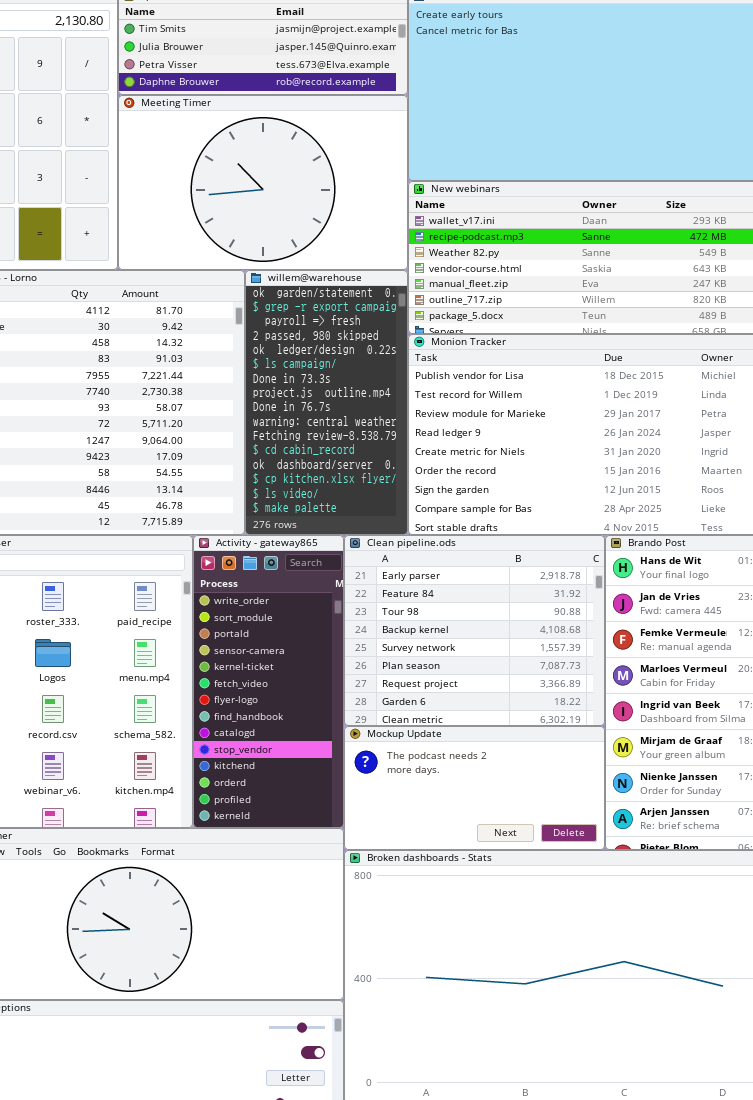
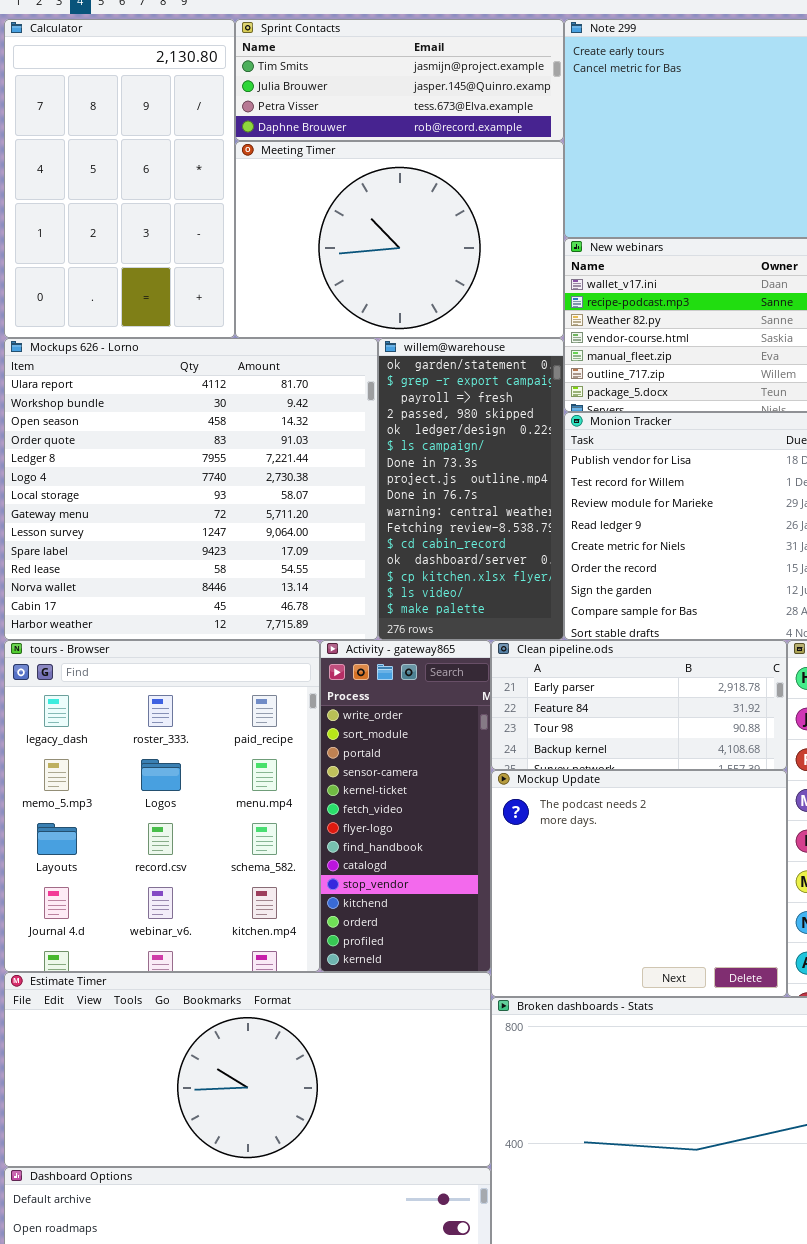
Clean pipeline.ods: [344,535,605,726] -> [491,640,787,770], resized
Mockup Update: [344,726,605,850] -> [491,770,787,997], resized

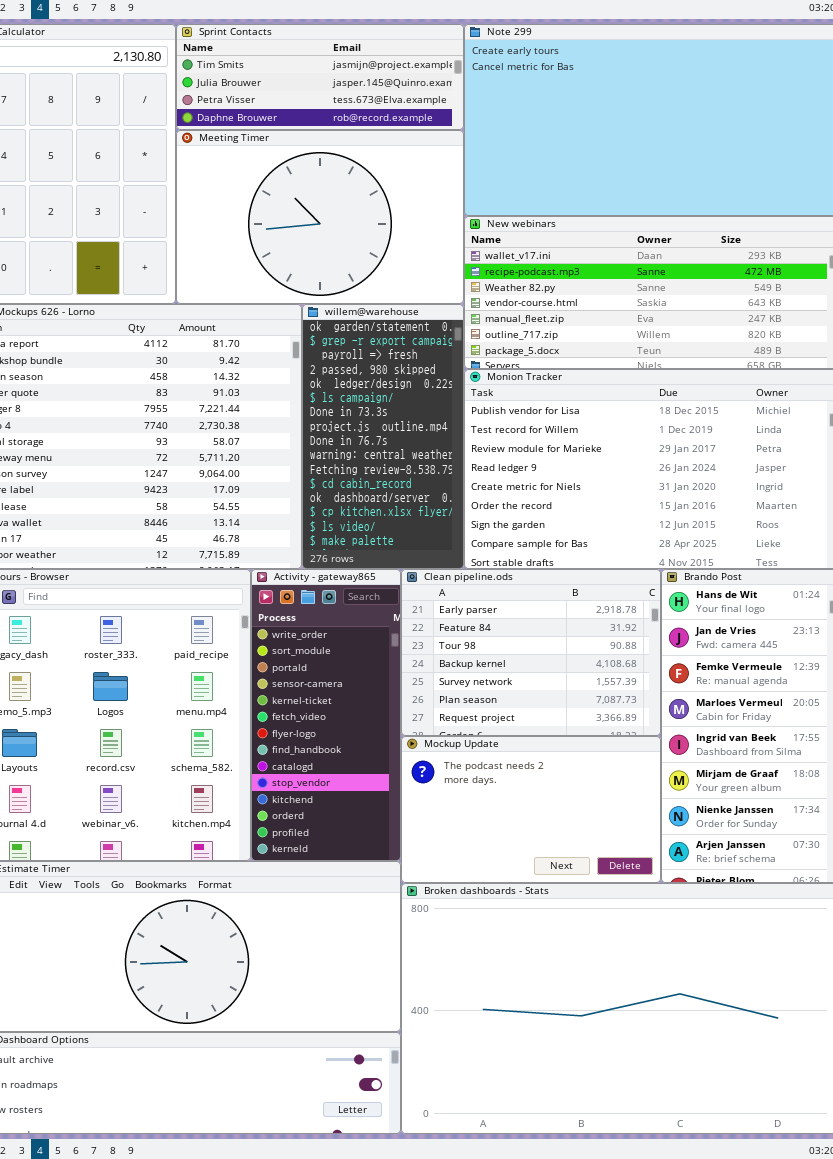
Clean pipeline.ods: [491,640,787,770] -> [401,569,661,736], resized
Mockup Update: [491,770,787,997] -> [401,736,661,883], resized

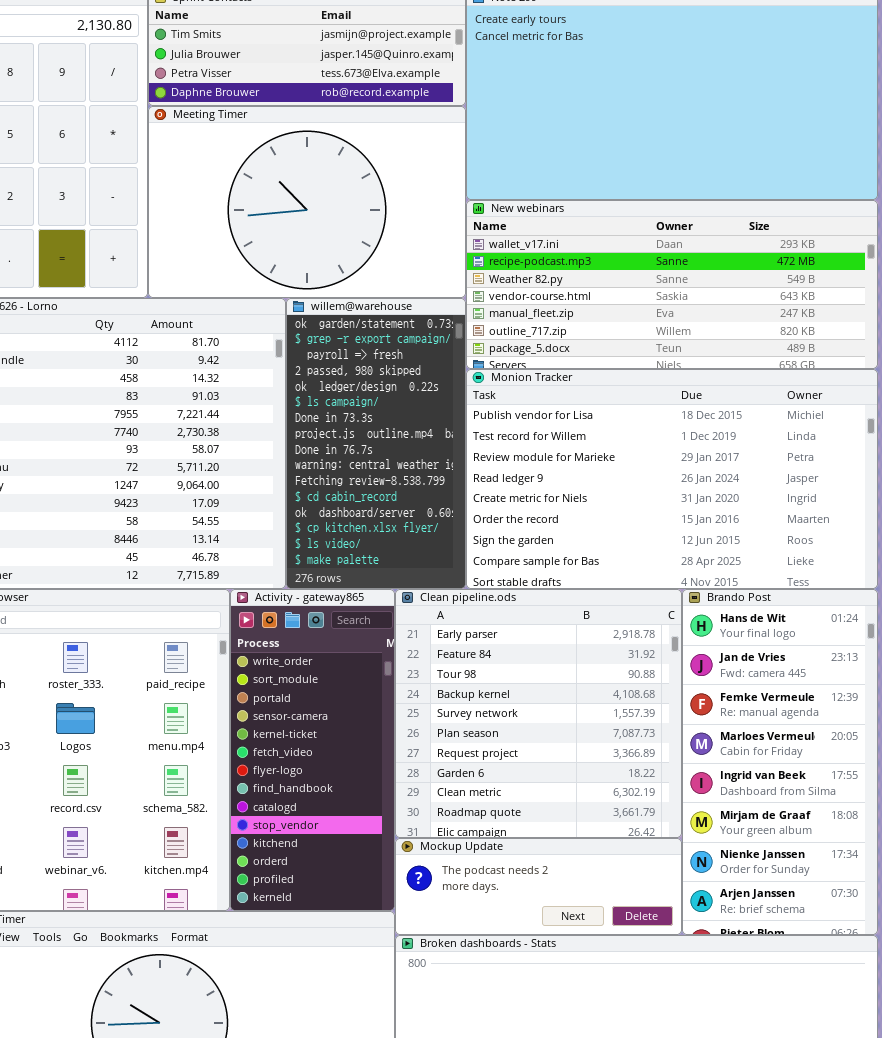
Clean pipeline.ods: [401,569,661,736] -> [395,589,682,838], resized
Mockup Update: [401,736,661,883] -> [395,838,682,935], resized

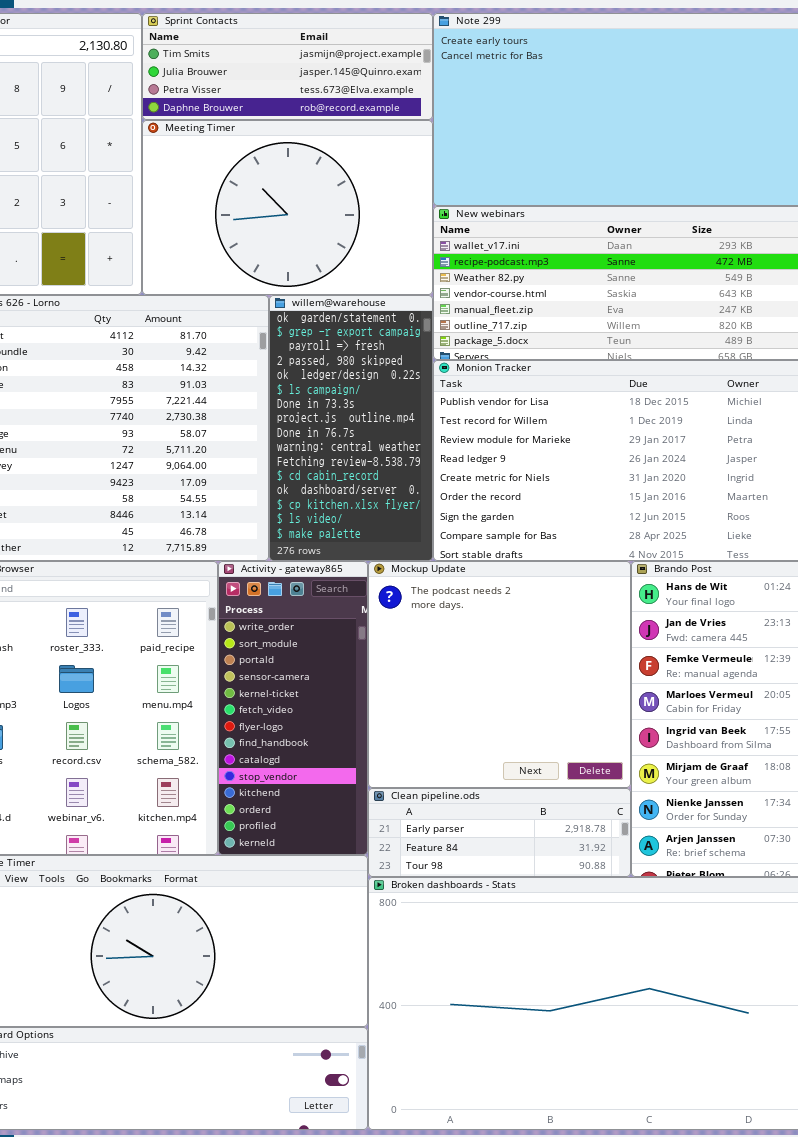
Clean pipeline.ods: [395,589,682,838] -> [368,788,631,877], moved, resized
Mockup Update: [395,838,682,935] -> [368,561,631,788], moved, resized

